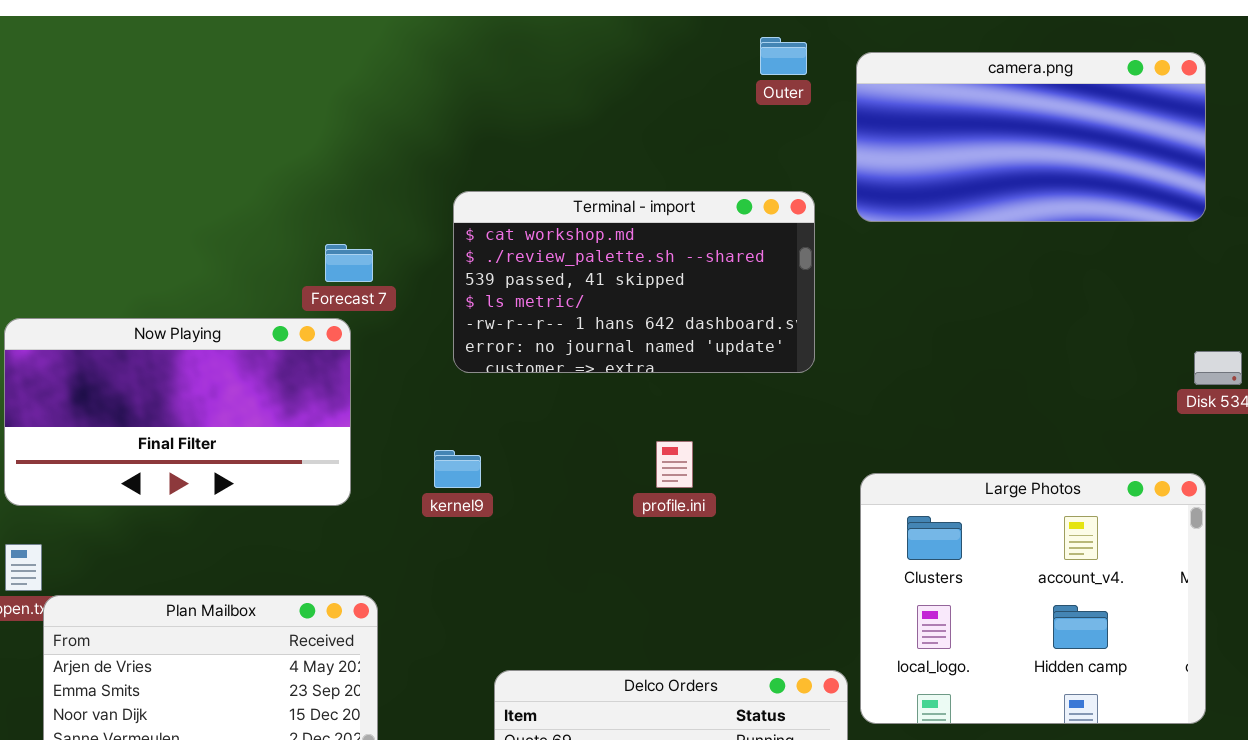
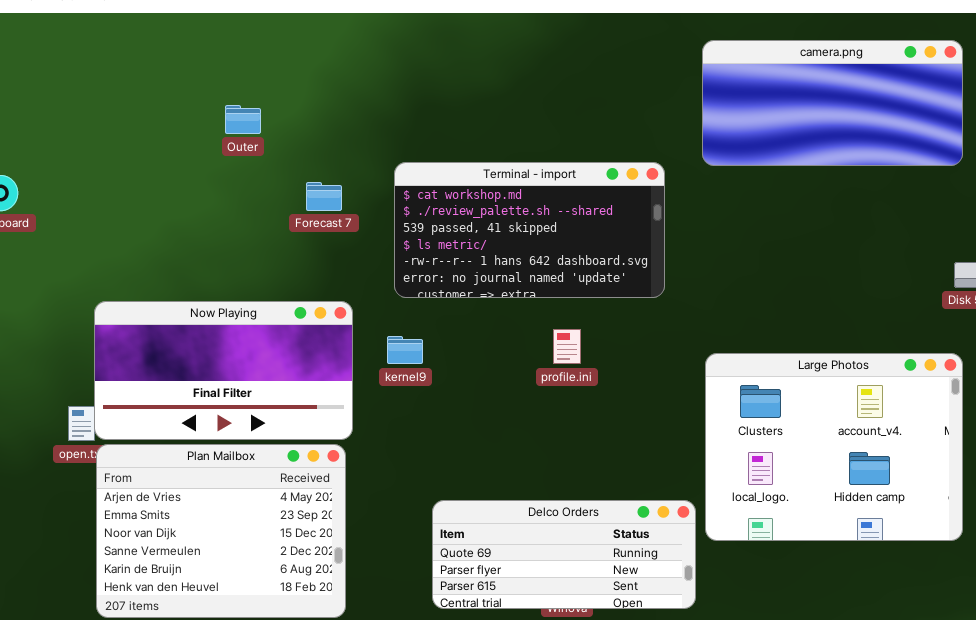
Outer: [760,37,807,75] -> [225,105,261,134], moved
Terminal - import: [453,191,815,373] -> [394,162,665,298], moved
Now Playing: [4,318,351,506] -> [94,301,353,440], moved

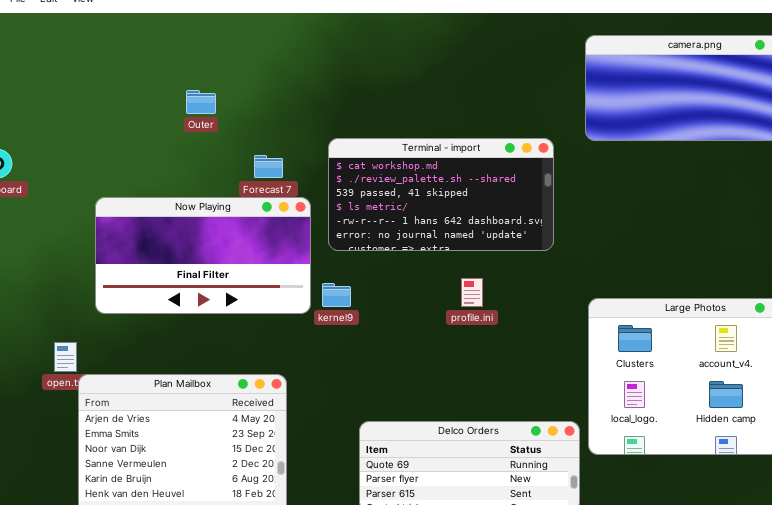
Now Playing: [94,301,353,440] -> [95,197,311,314], moved

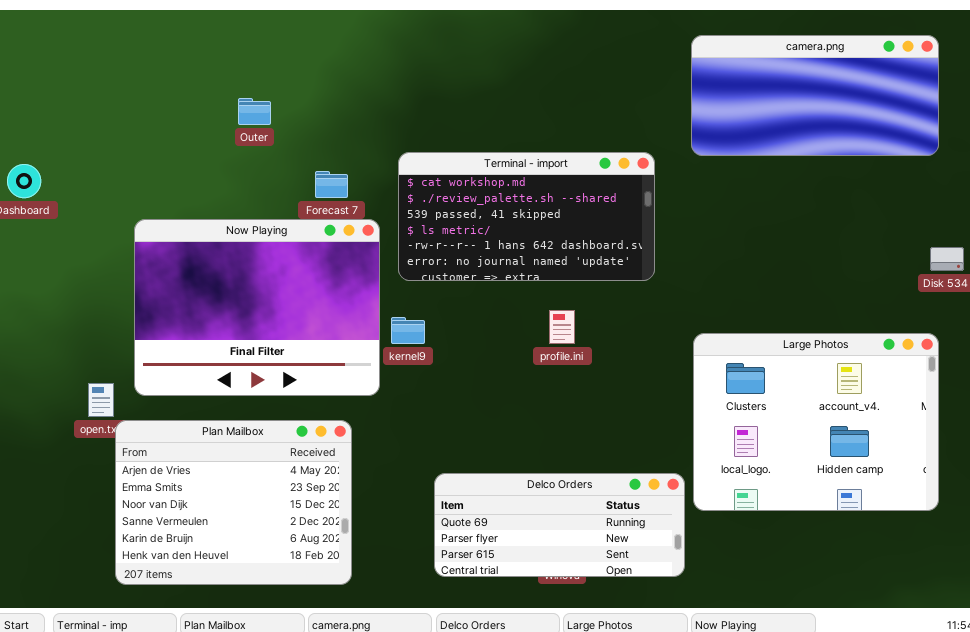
Now Playing: [95,197,311,314] -> [134,219,380,396], resized

